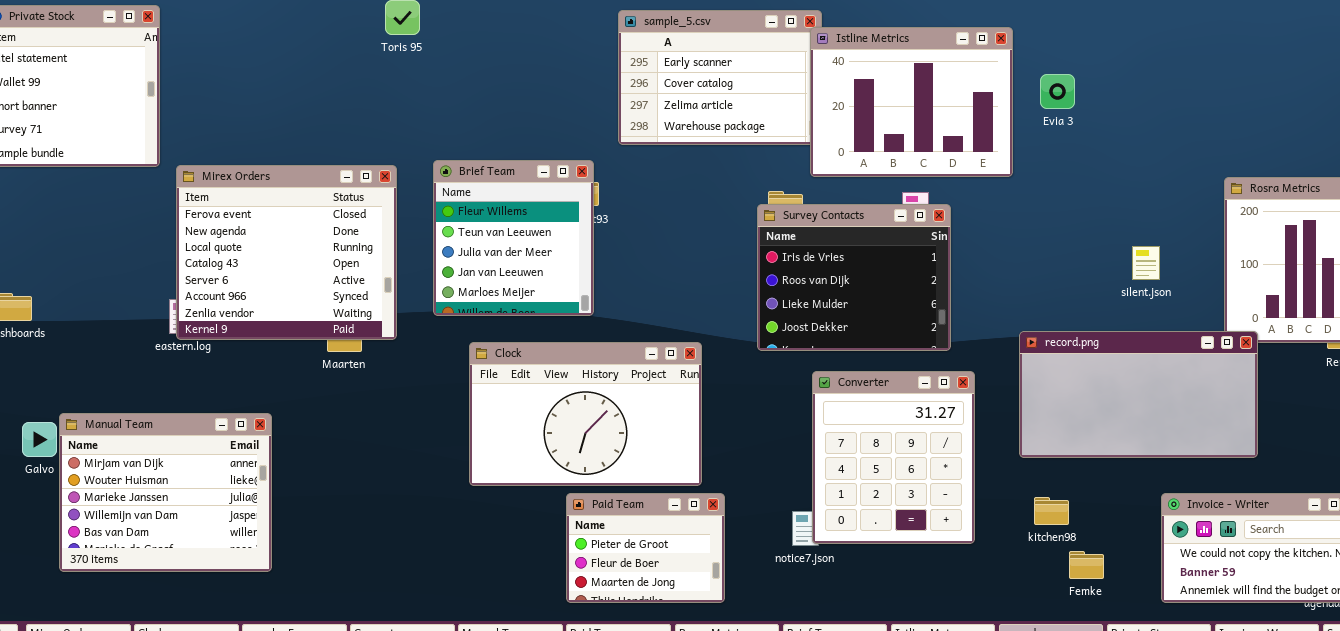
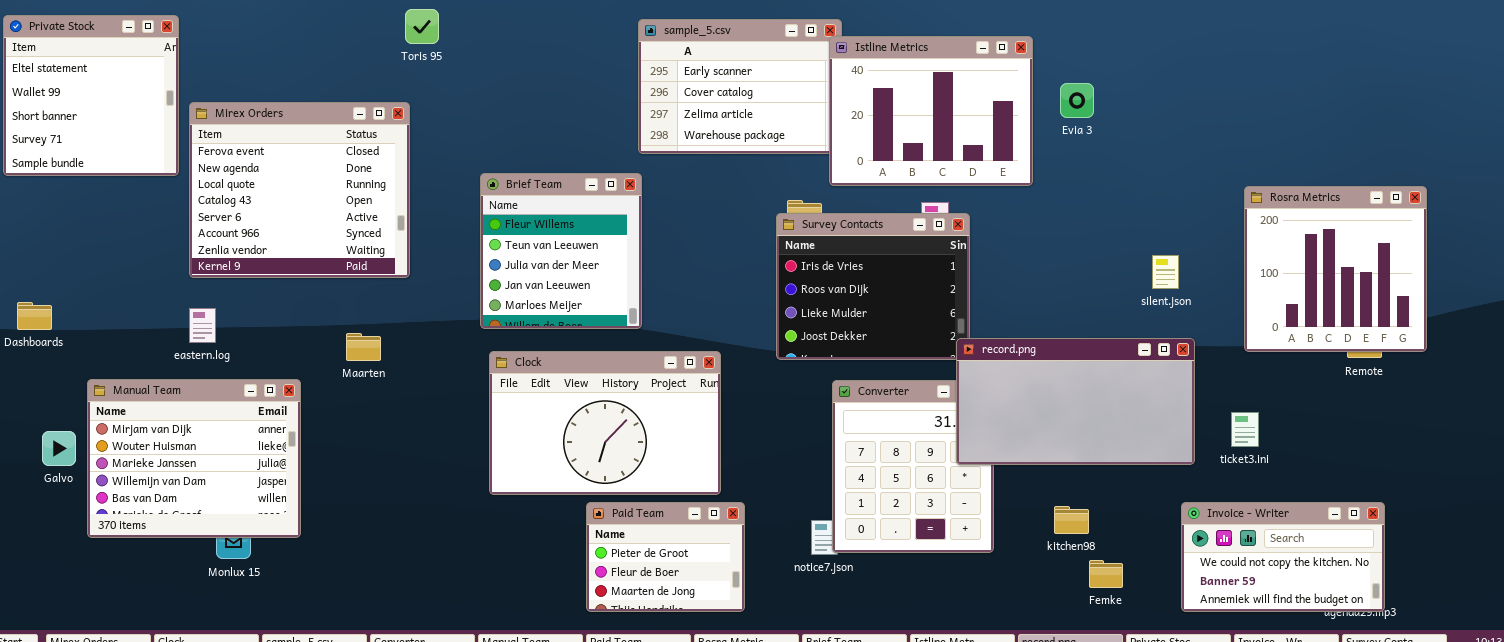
Brief Team: [433,160,594,316] -> [480,173,642,329], moved
Mirex Orders: [176,165,397,340] -> [189,102,410,278], moved
record.png: [1019,331,1258,458] -> [956,338,1195,465], moved
Manual Team: [59,413,272,572] -> [87,379,301,538], moved

